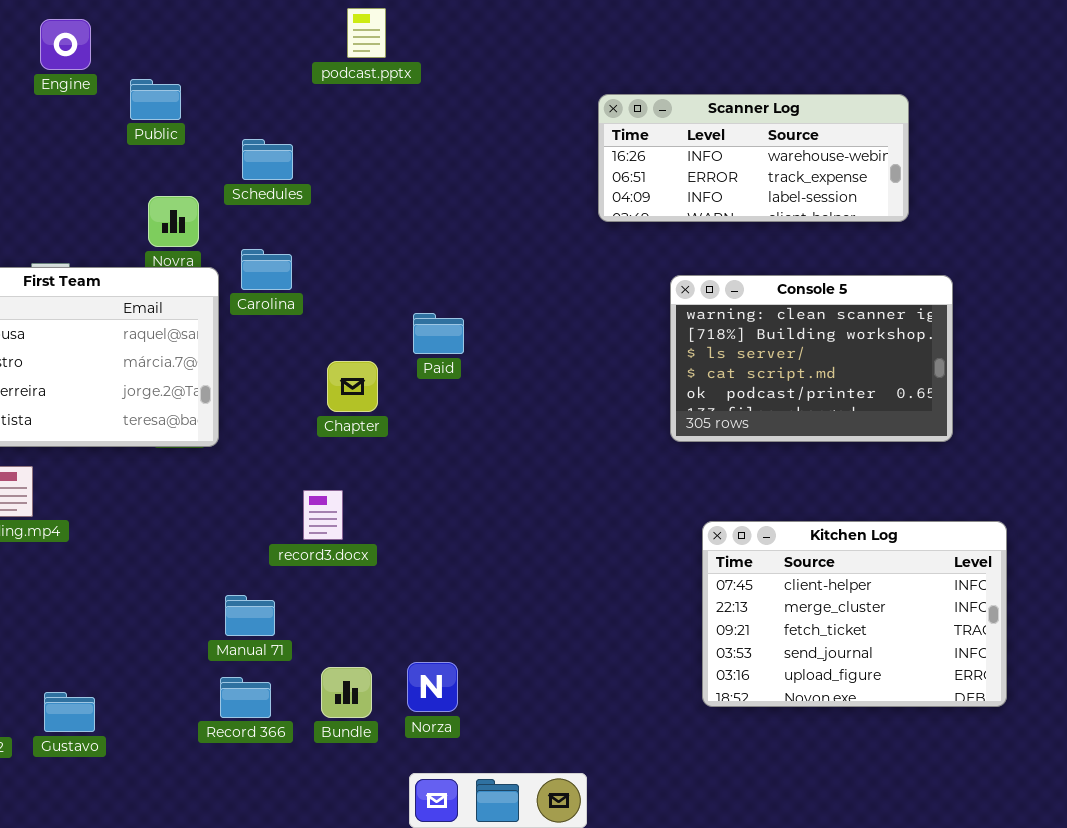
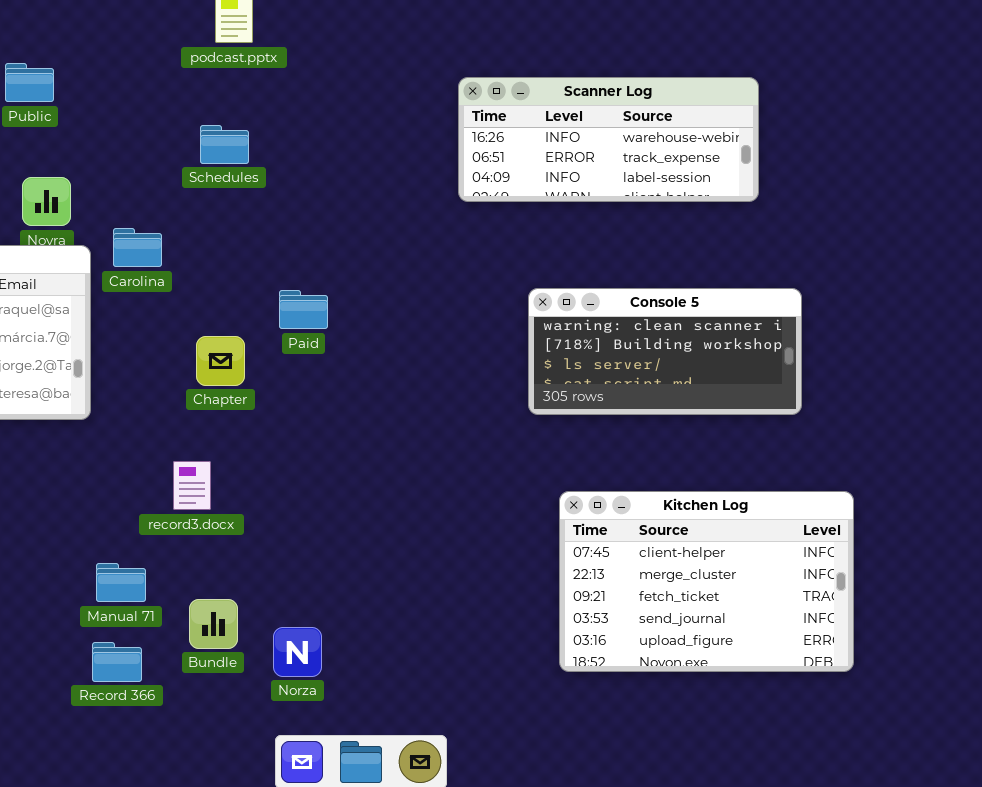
Schedules: [242,139,293,180] -> [200,125,249,164], moved
Console 5: [670,275,953,442] -> [528,288,802,415], resized
Bundle: [321,667,372,718] -> [189,599,238,649], moved

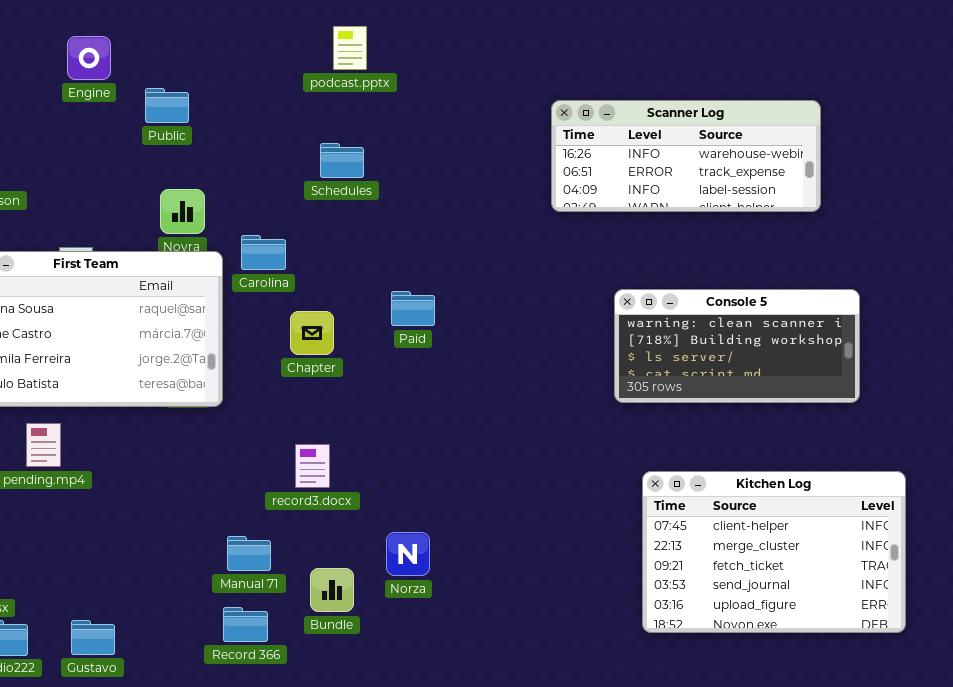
Chapter: [196,336,245,386] -> [290,311,334,355], moved
Norza: [273,627,322,677] -> [386,532,430,576], moved

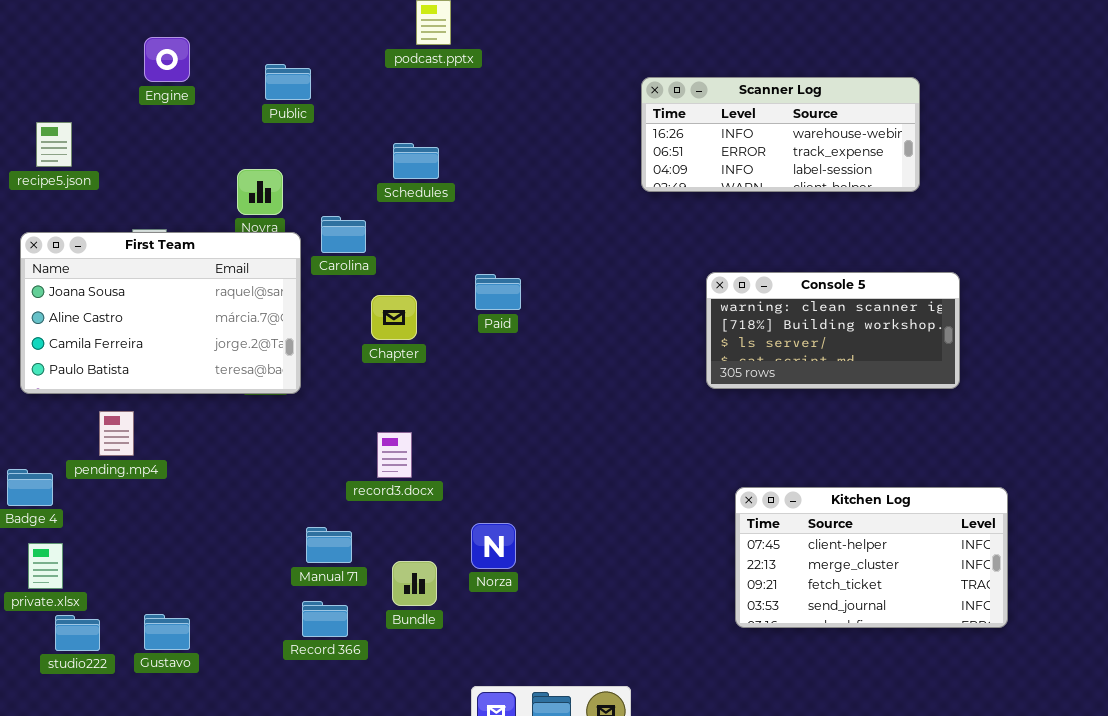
Engine: [67,36,111,80] -> [144,37,190,82], moved
Public: [145,88,189,123] -> [265,64,311,100], moved
Schedules: [320,143,364,178] -> [393,143,439,179], moved
Kitchen Log: [642,471,906,633] -> [735,487,1008,628], resized

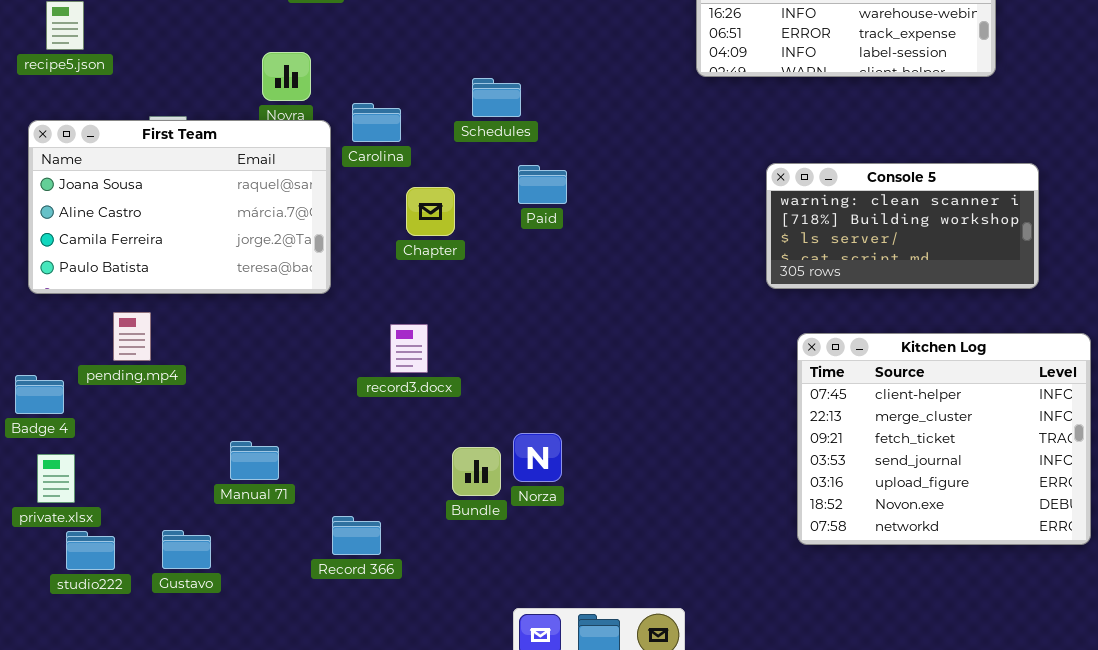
Schedules: [393,143,439,179] -> [472,78,521,117], moved
record3.docx: [377,432,412,478] -> [390,324,428,373], moved
Kitchen Log: [735,487,1008,628] -> [797,333,1091,545], resized
Manual 71: [306,527,352,563] -> [230,441,279,480], moved
Bundle: [392,561,437,606] -> [452,447,501,496], moved

